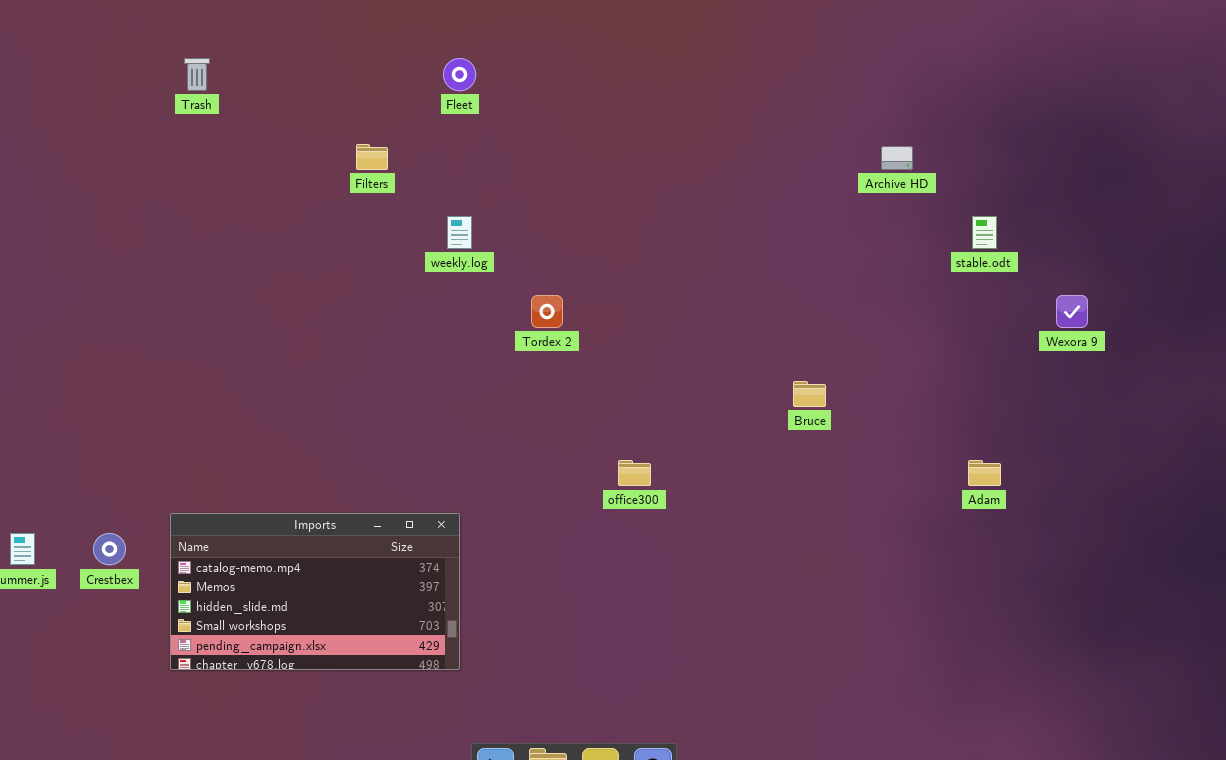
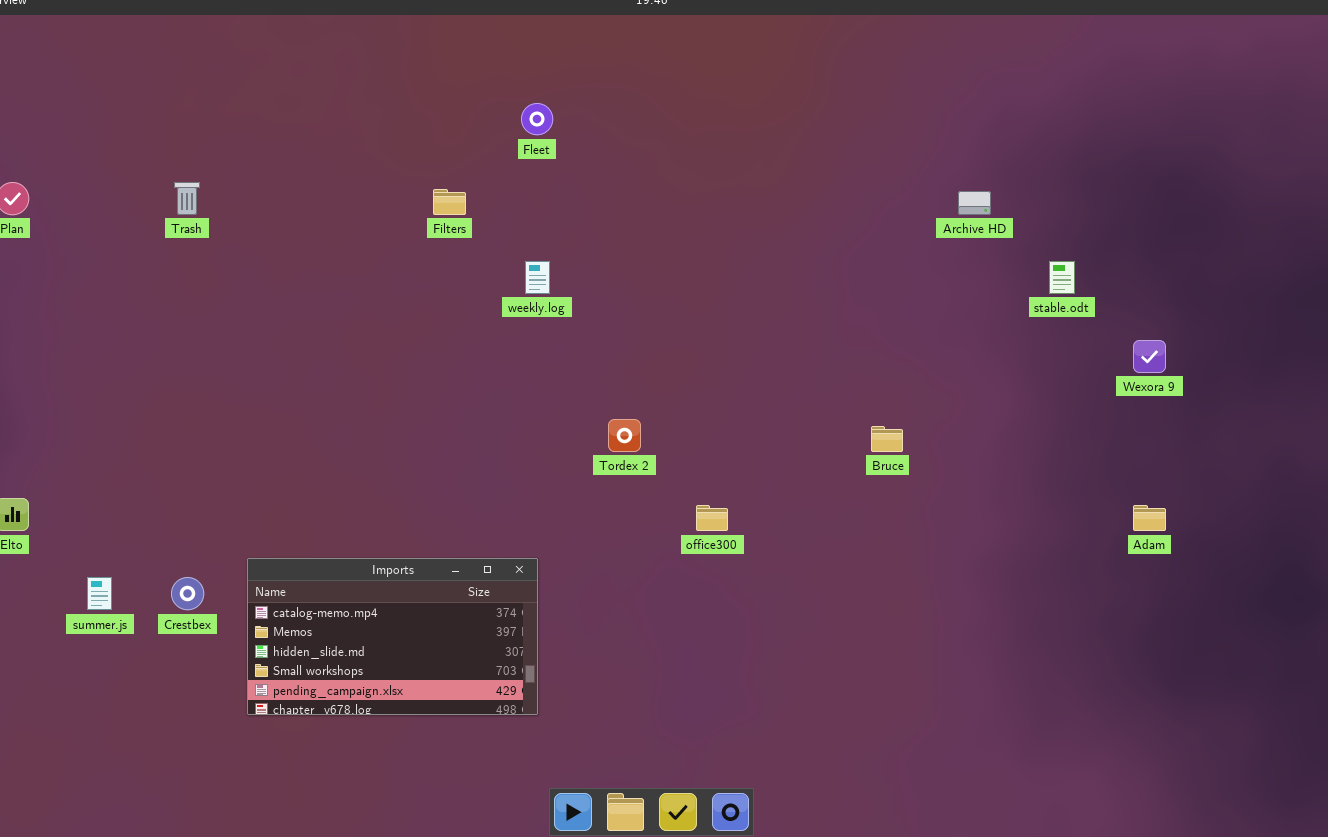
Trash: [184,58,210,91] -> [174,182,200,215], moved
Tordex 2: [531,295,563,328] -> [608,419,641,452], moved
Adam: [968,460,1001,486] -> [1133,505,1166,531], moved

